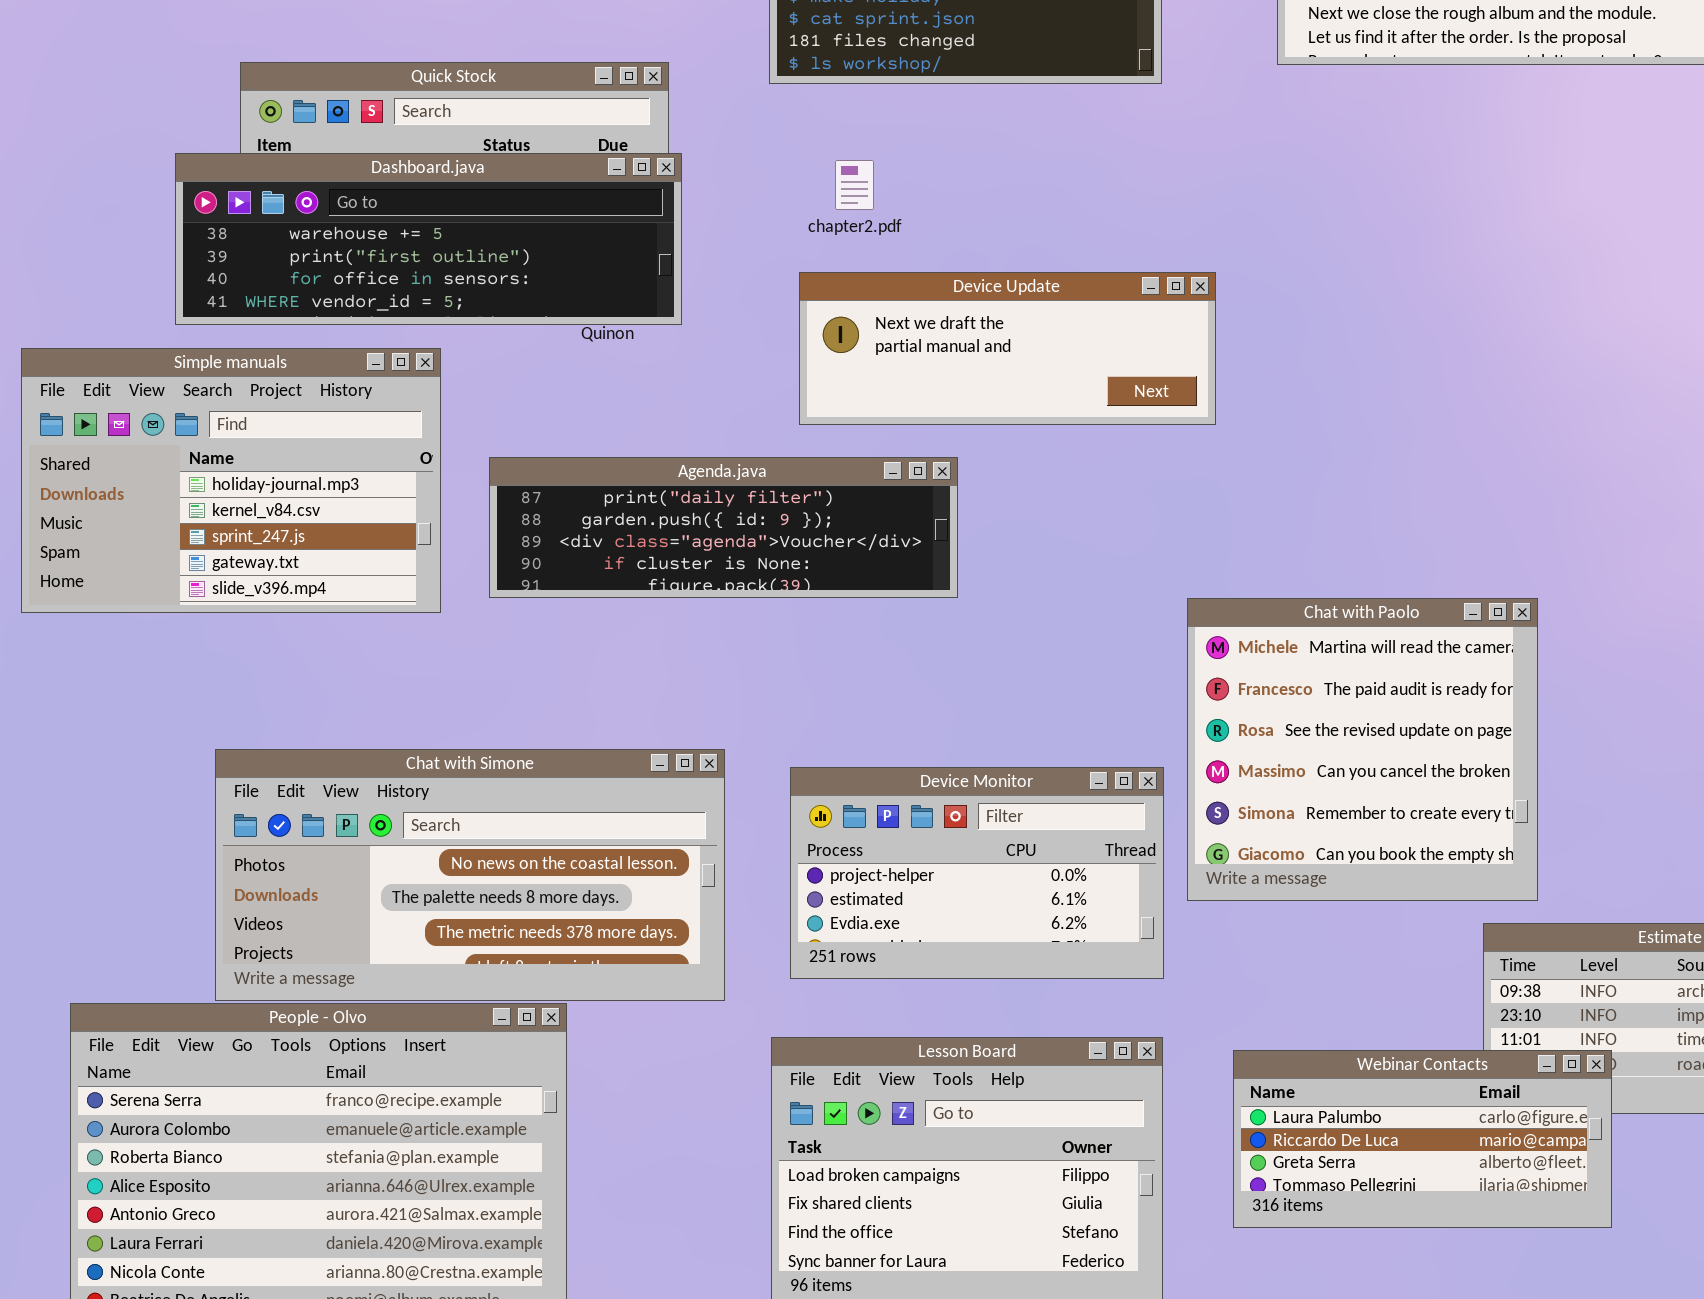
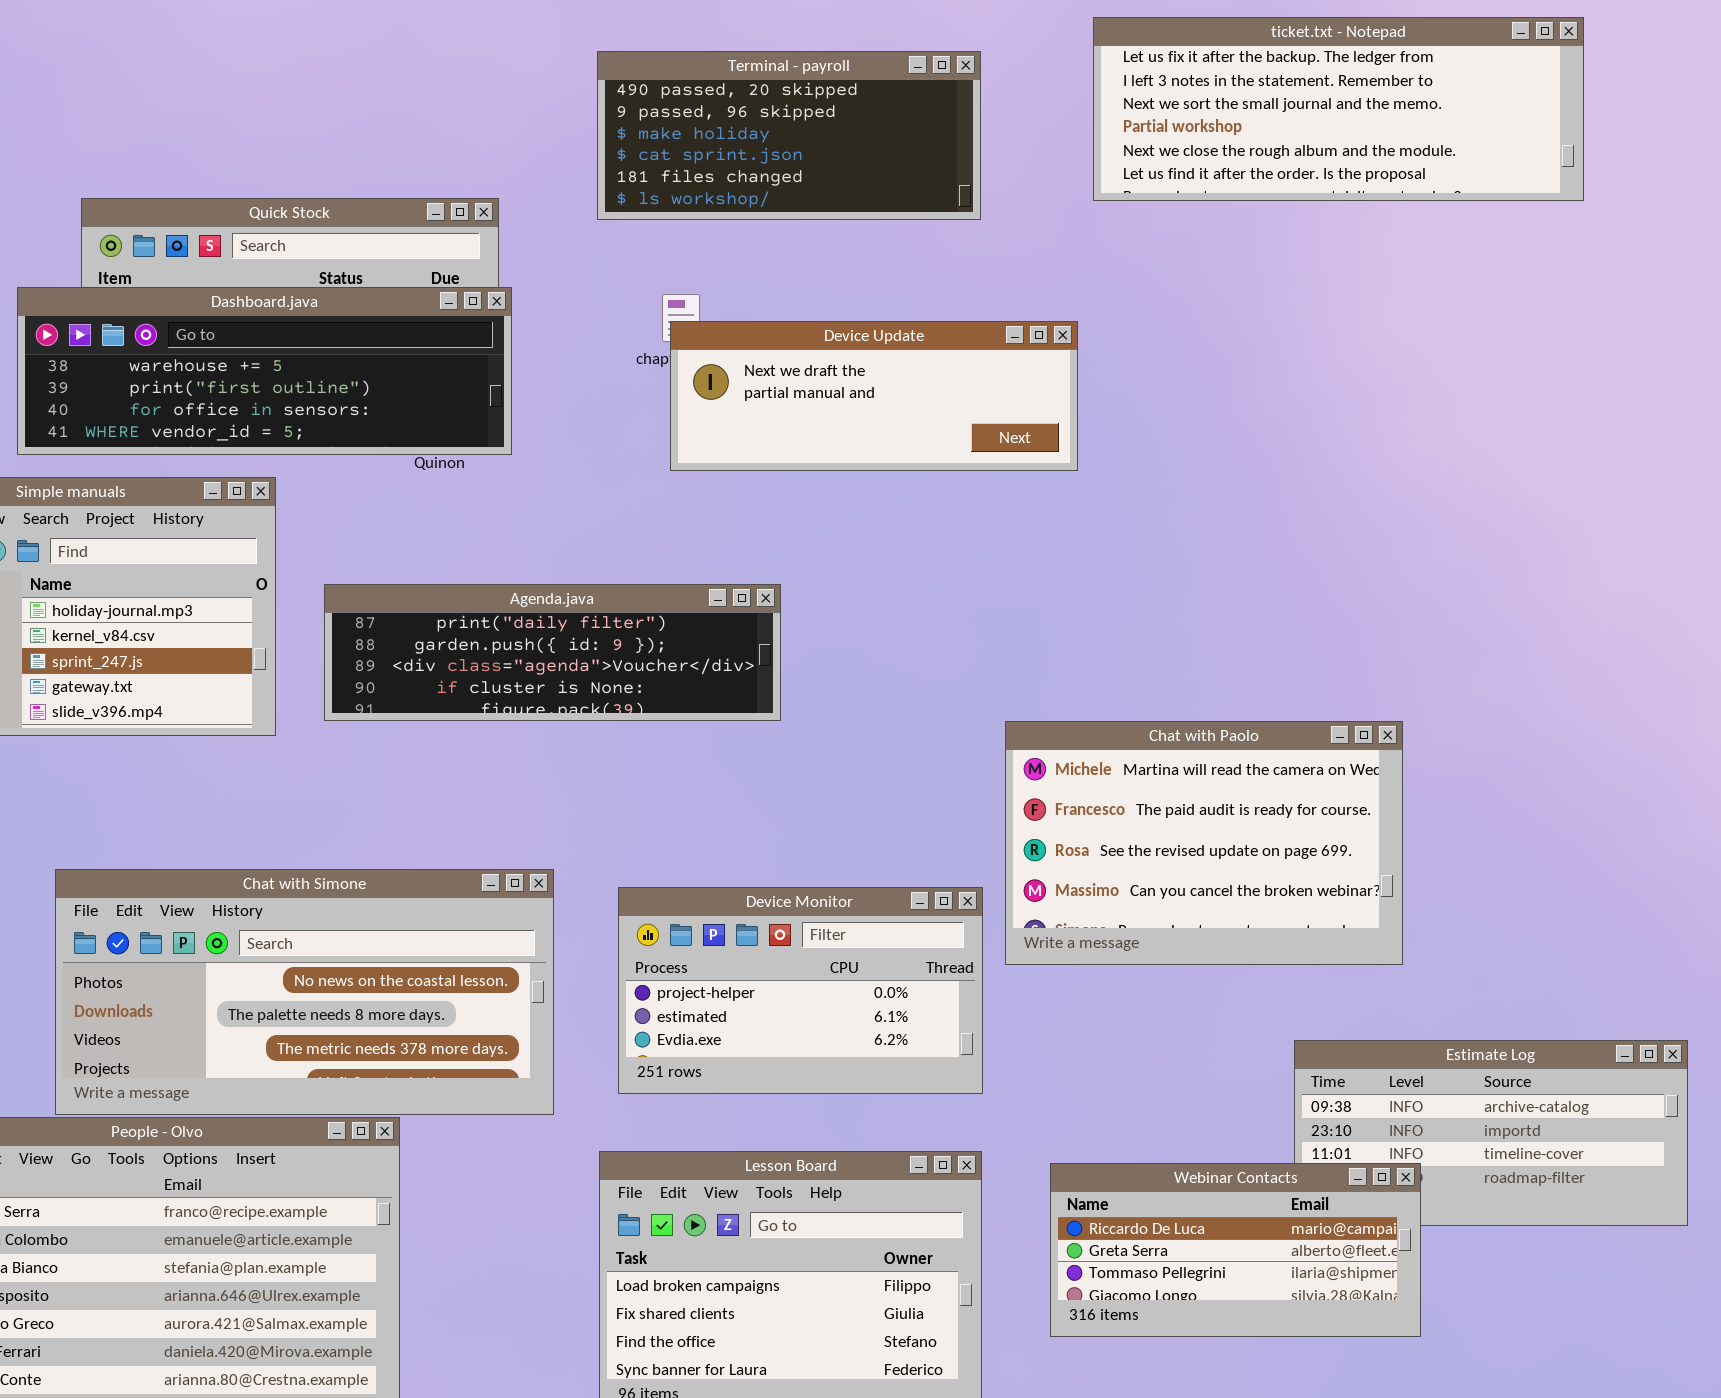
Device Update: [799,272,1216,425] -> [670,321,1078,471], moved
Chat with Paolo: [1187,598,1538,901] -> [1005,721,1403,965], resized
Webinar Contacts: [1233,1050,1612,1228] -> [1050,1163,1421,1337], scrolled down 1 row

